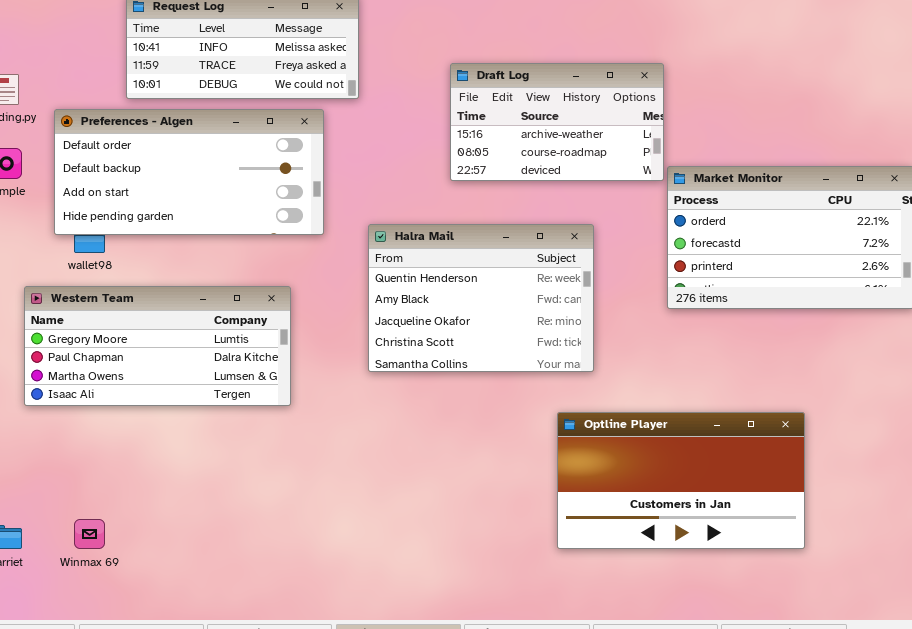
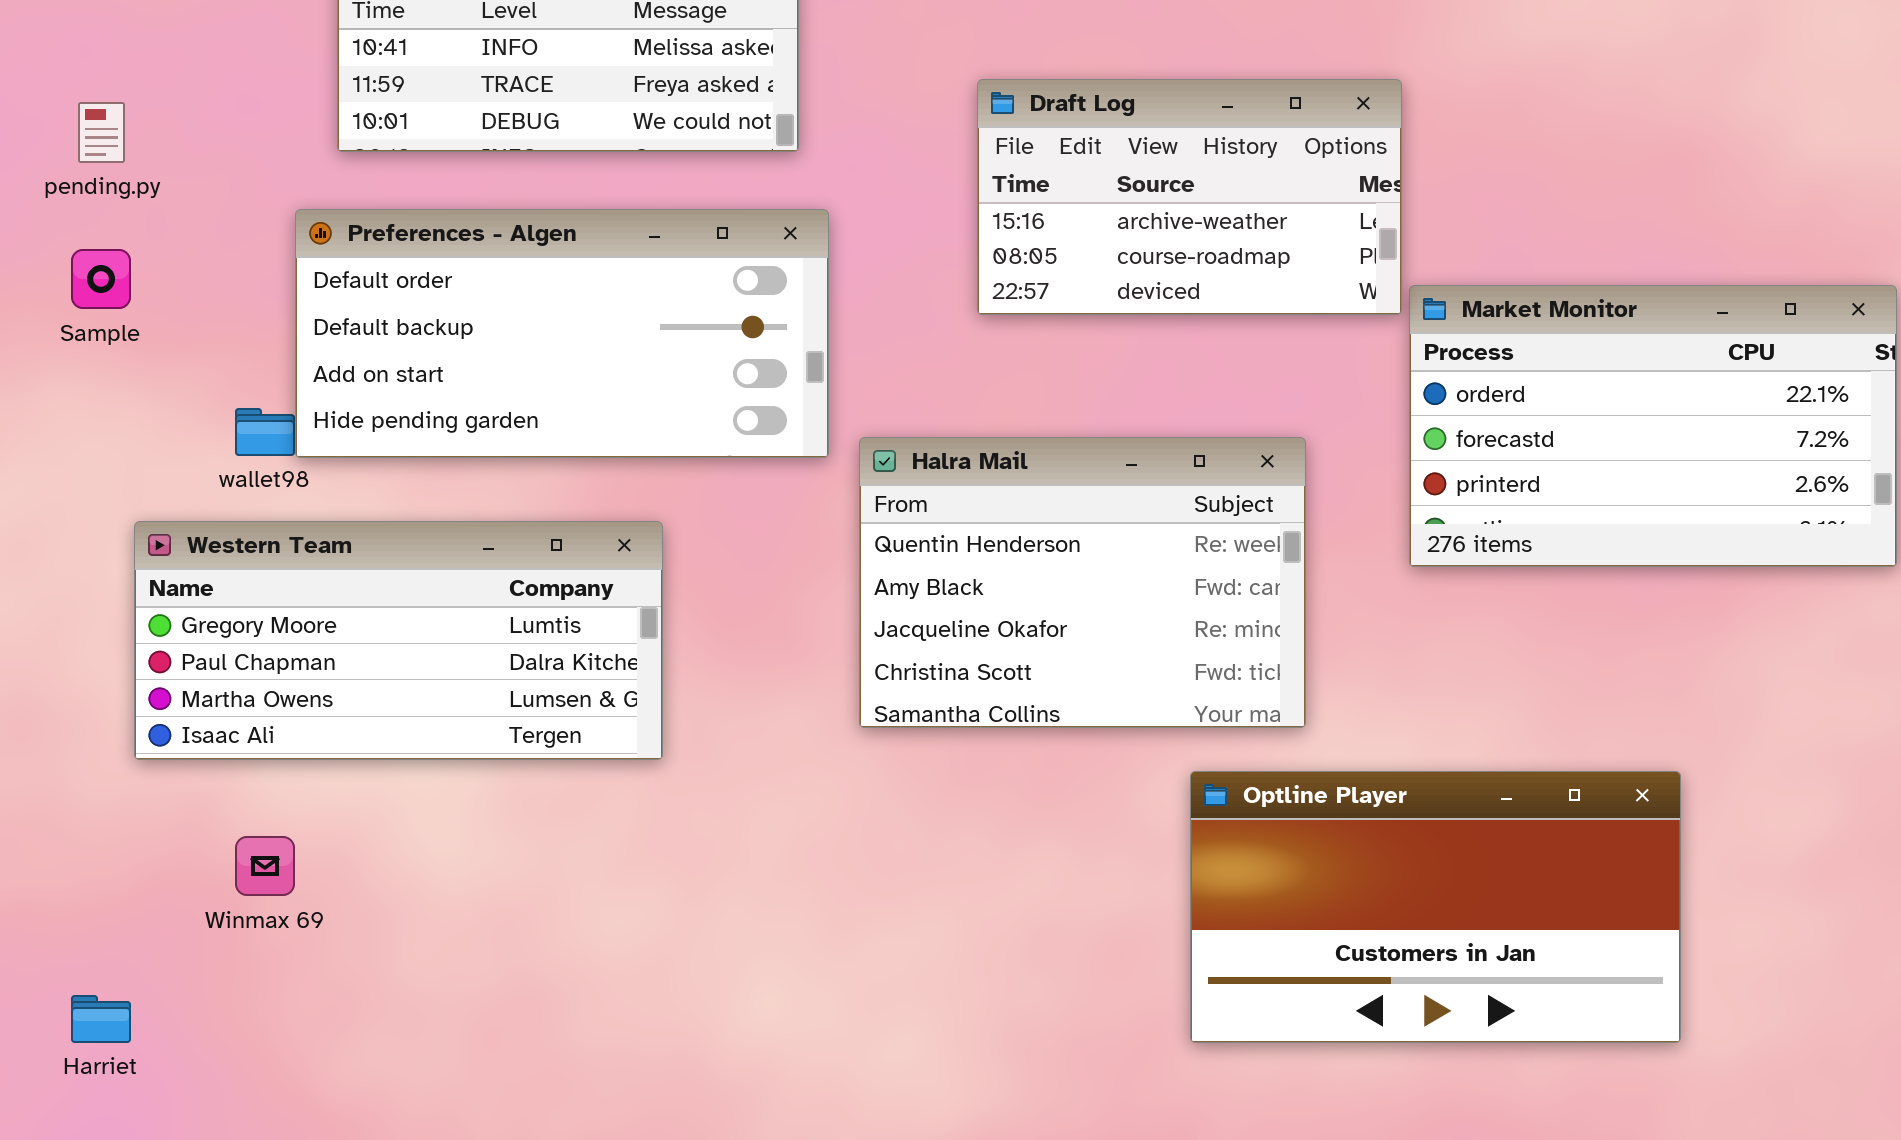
Preferences - Algen: [54,109,324,235] -> [295,209,829,458], moved
Halra Mail: [368,224,594,372] -> [859,437,1306,728], moved
Winmax 69: [74,519,105,549] -> [235,836,295,896], moved

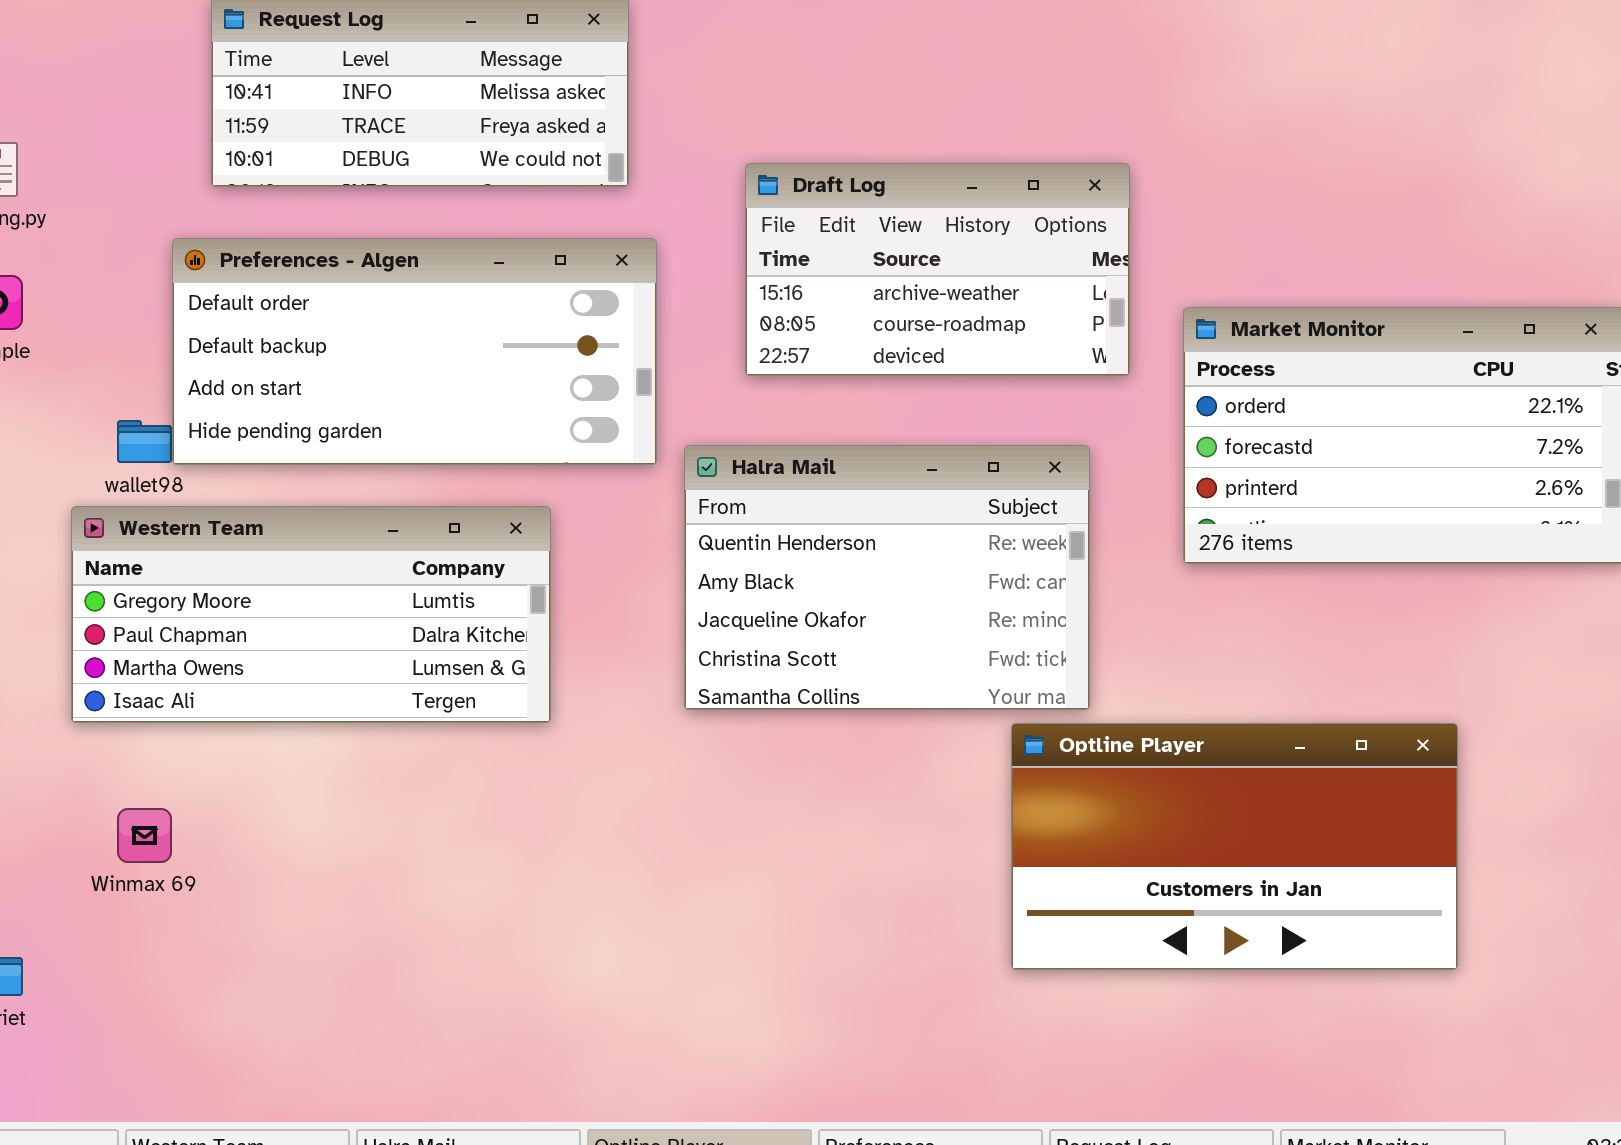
Draft Log: [977,79,1402,315] -> [745,163,1130,376], moved
Western Team: [134,521,663,760] -> [71,506,551,723], moved
Optline Player: [1190,771,1681,1043] -> [1011,723,1458,970], moved

